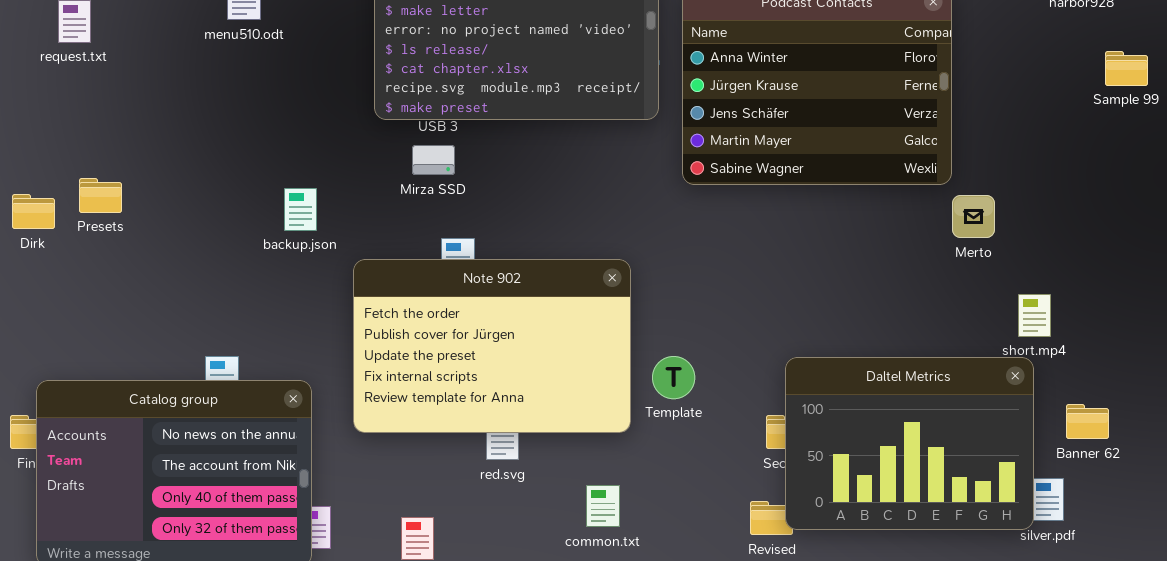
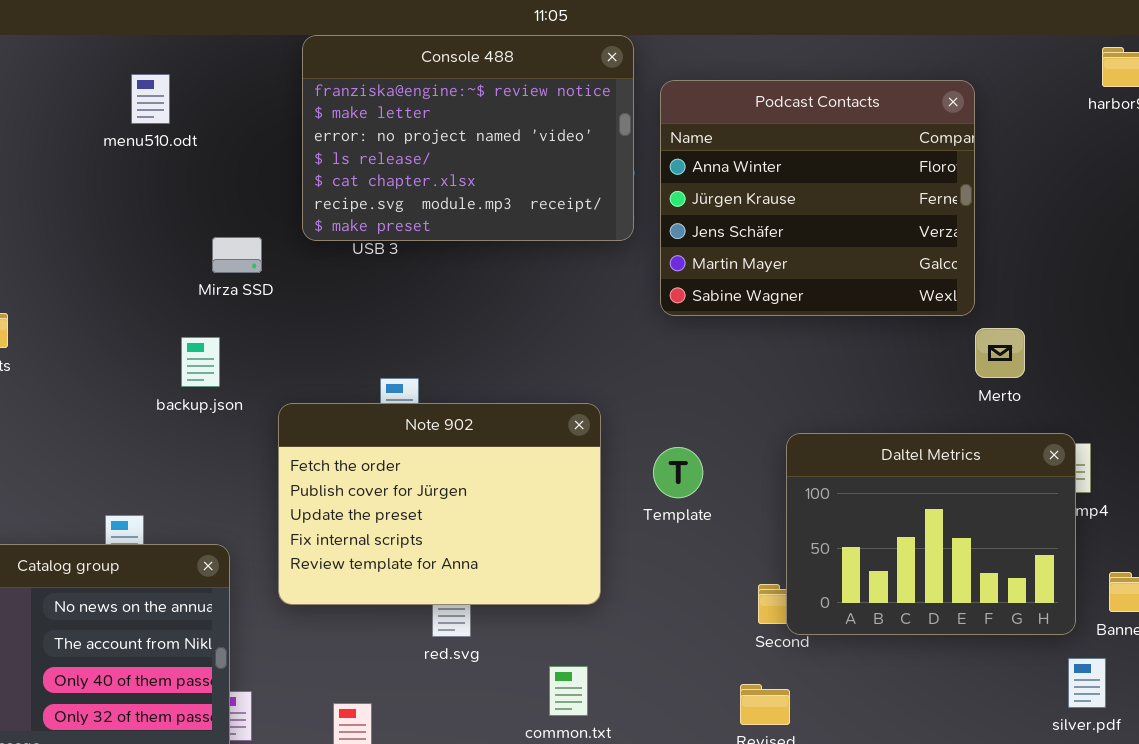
Mirza SSD: [412,145,455,175] -> [212,237,262,273], moved
backup.json: [284,188,317,231] -> [181,337,220,387], moved
Template: [652,356,695,399] -> [653,447,703,498], moved
Daltel Metrics: [785,357,1034,530] -> [786,433,1076,635], moved

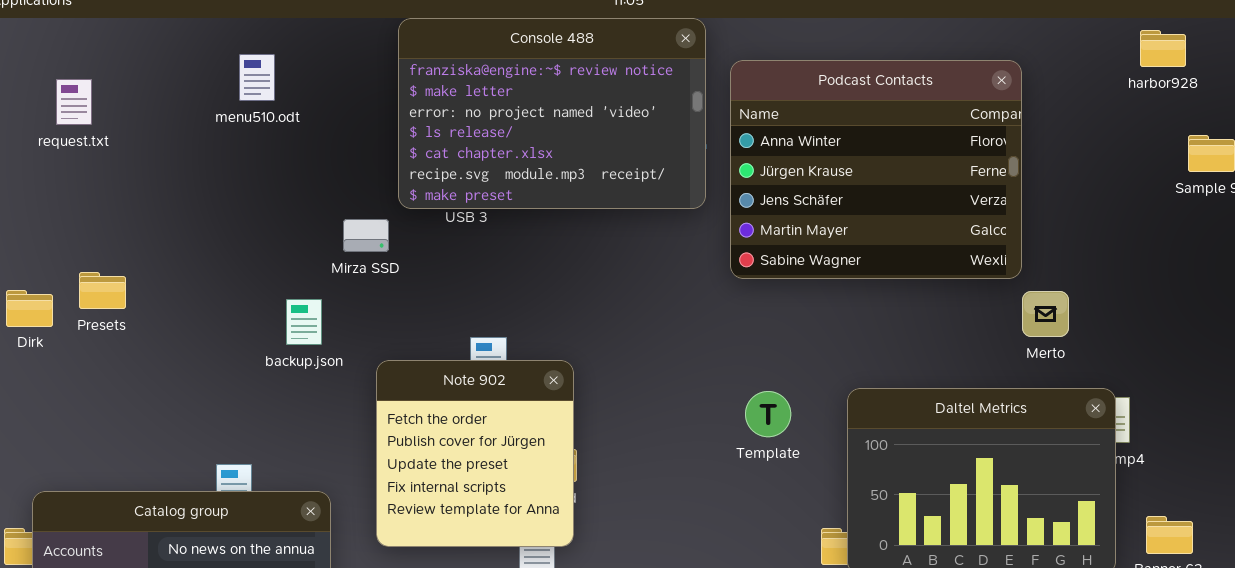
Mirza SSD: [212,237,262,273] -> [343,219,389,252], moved
Note 902: [278,403,601,605] -> [376,360,574,547], resized
Template: [653,447,703,498] -> [745,391,791,437], moved

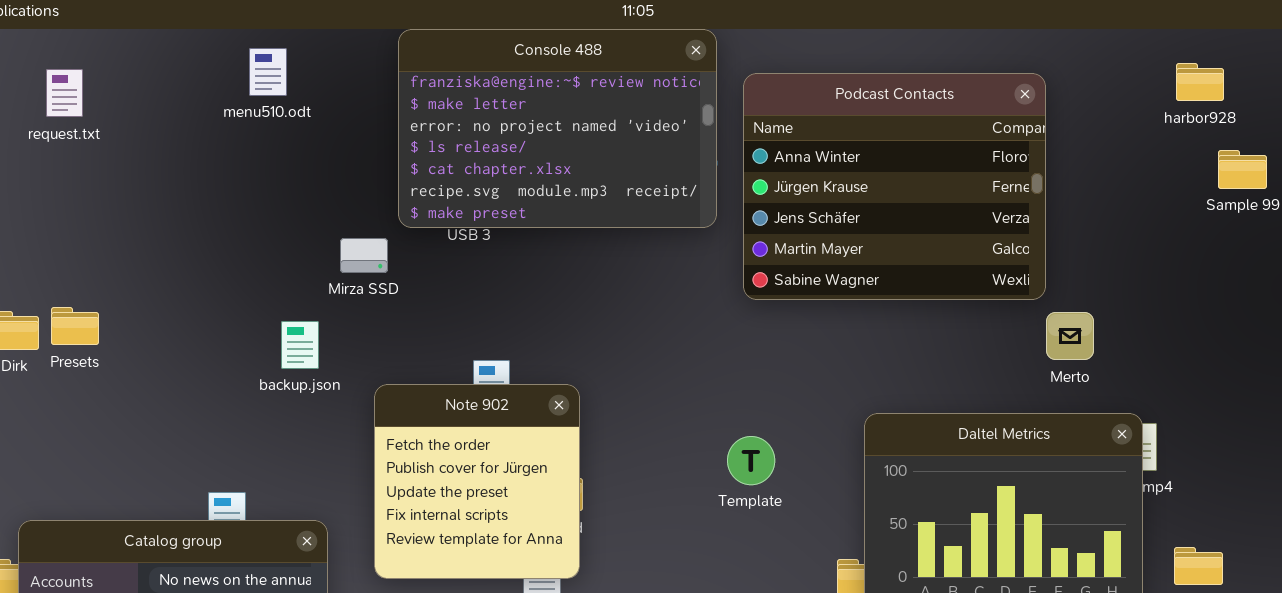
harbor928: [1140,30,1186,67] -> [1176,63,1224,101], moved
menu510.odt: [239,54,275,101] -> [249,48,287,96], moved
request.txt: [56,79,92,125] -> [46,69,83,117], moved
Presets: [79,272,126,309] -> [51,307,99,345], moved
Template: [745,391,791,437] -> [727,436,775,485], moved

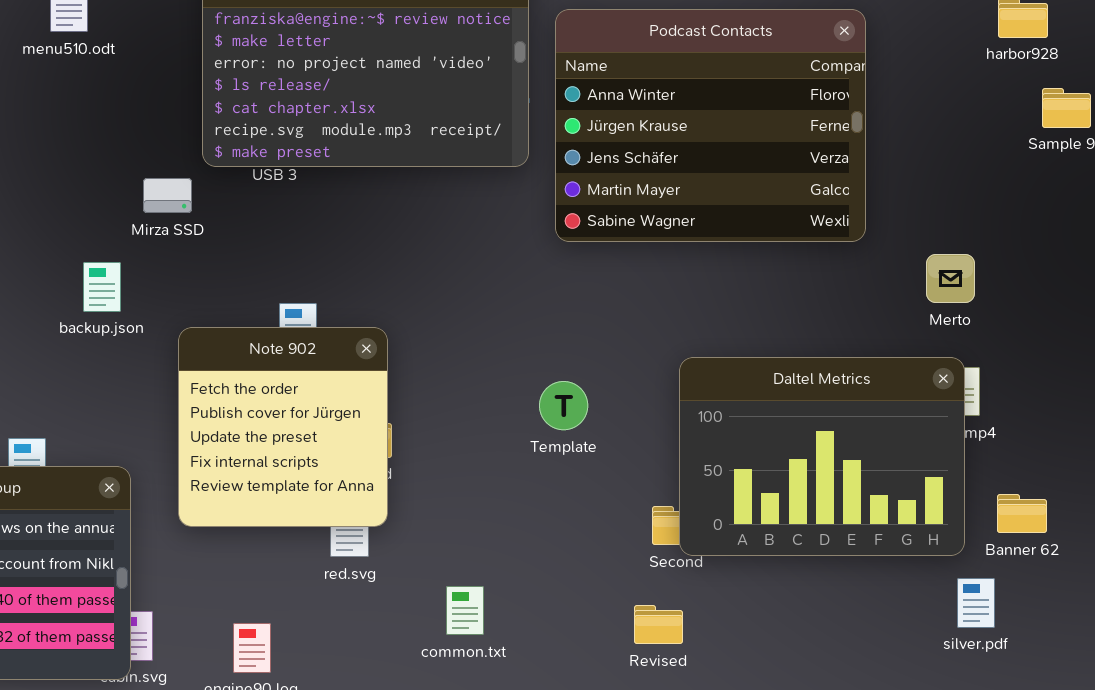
Merto: [1046,312,1094,360] -> [926,254,975,303], moved

